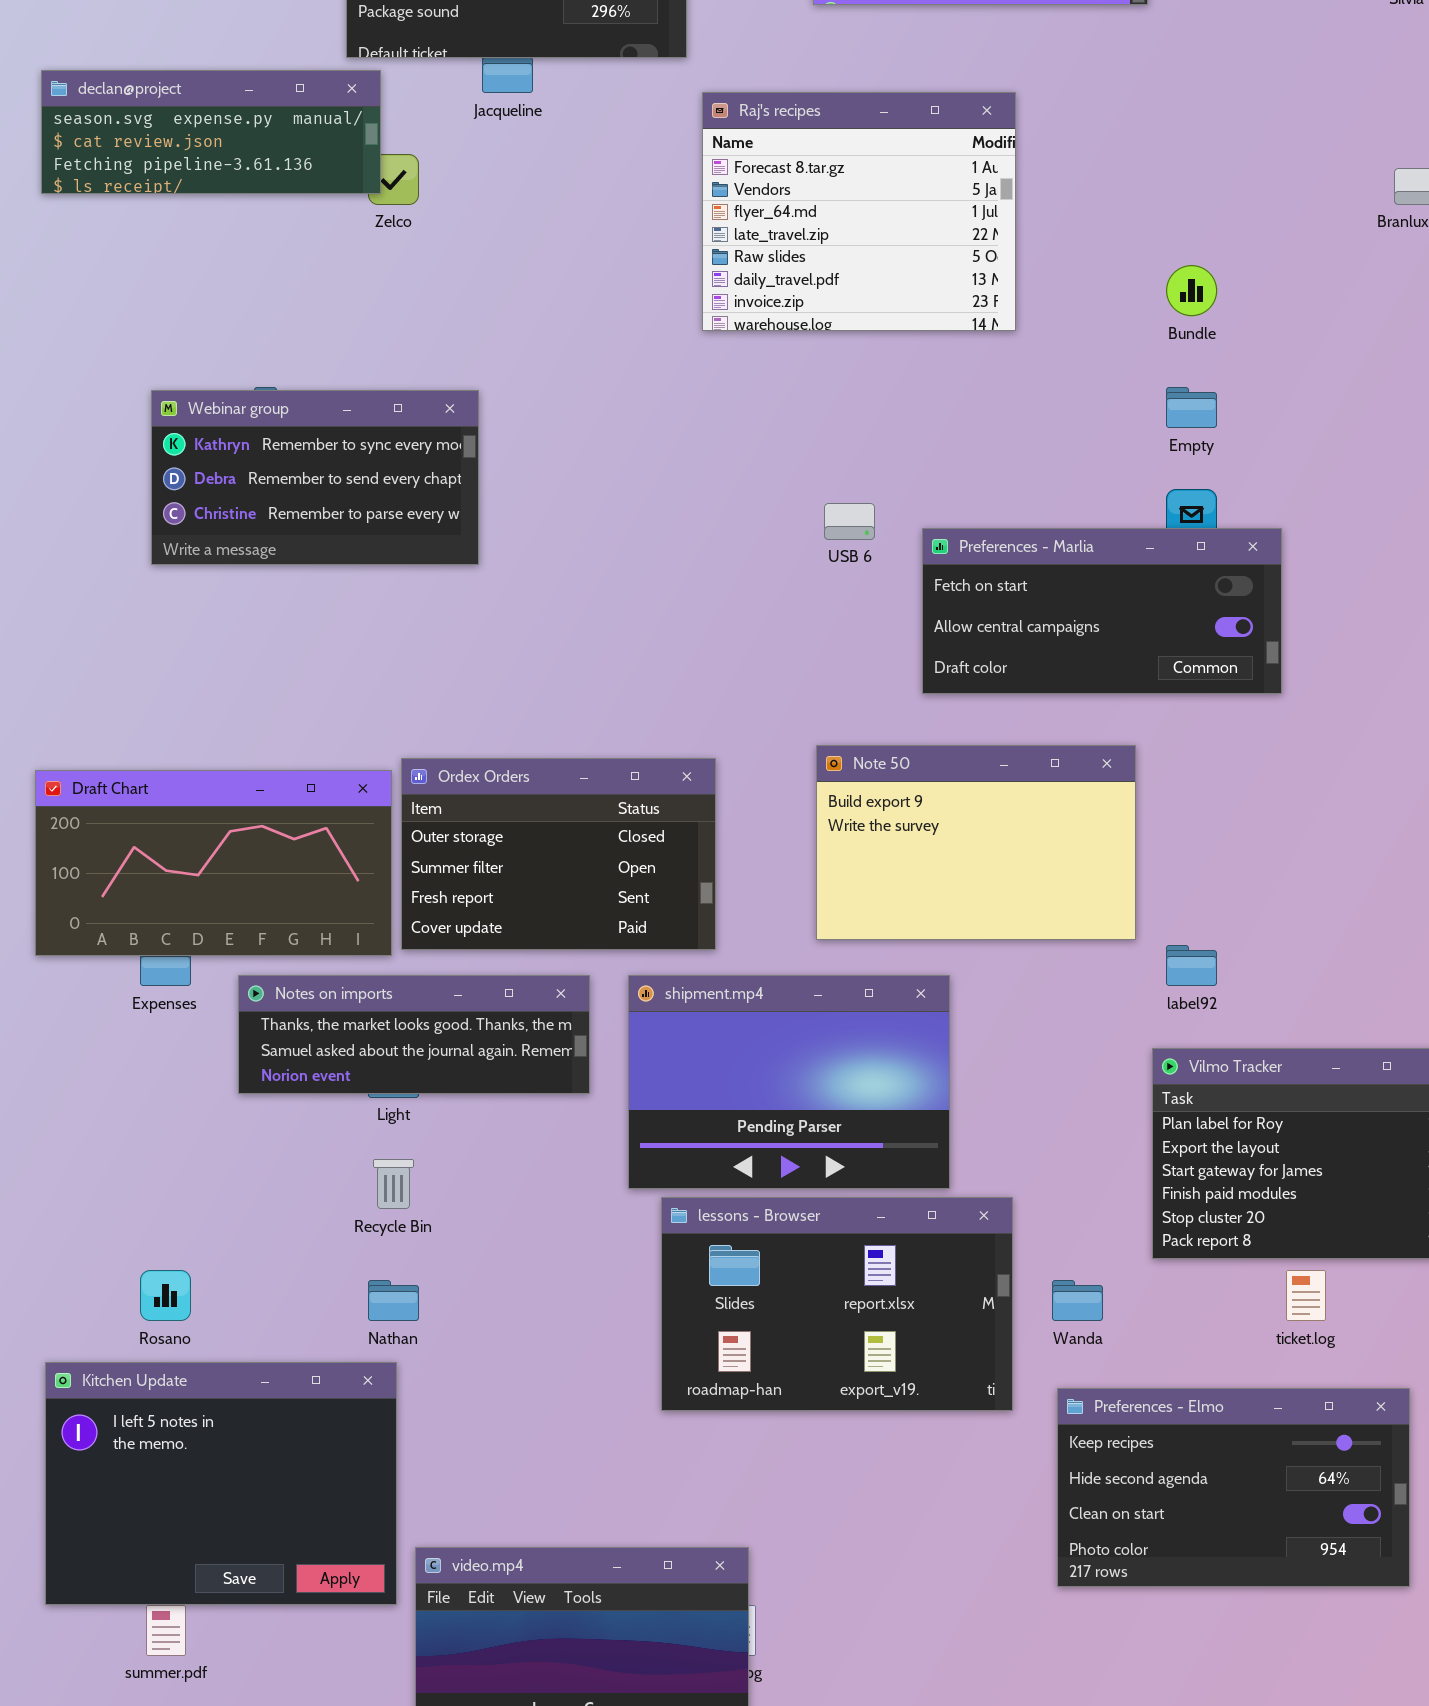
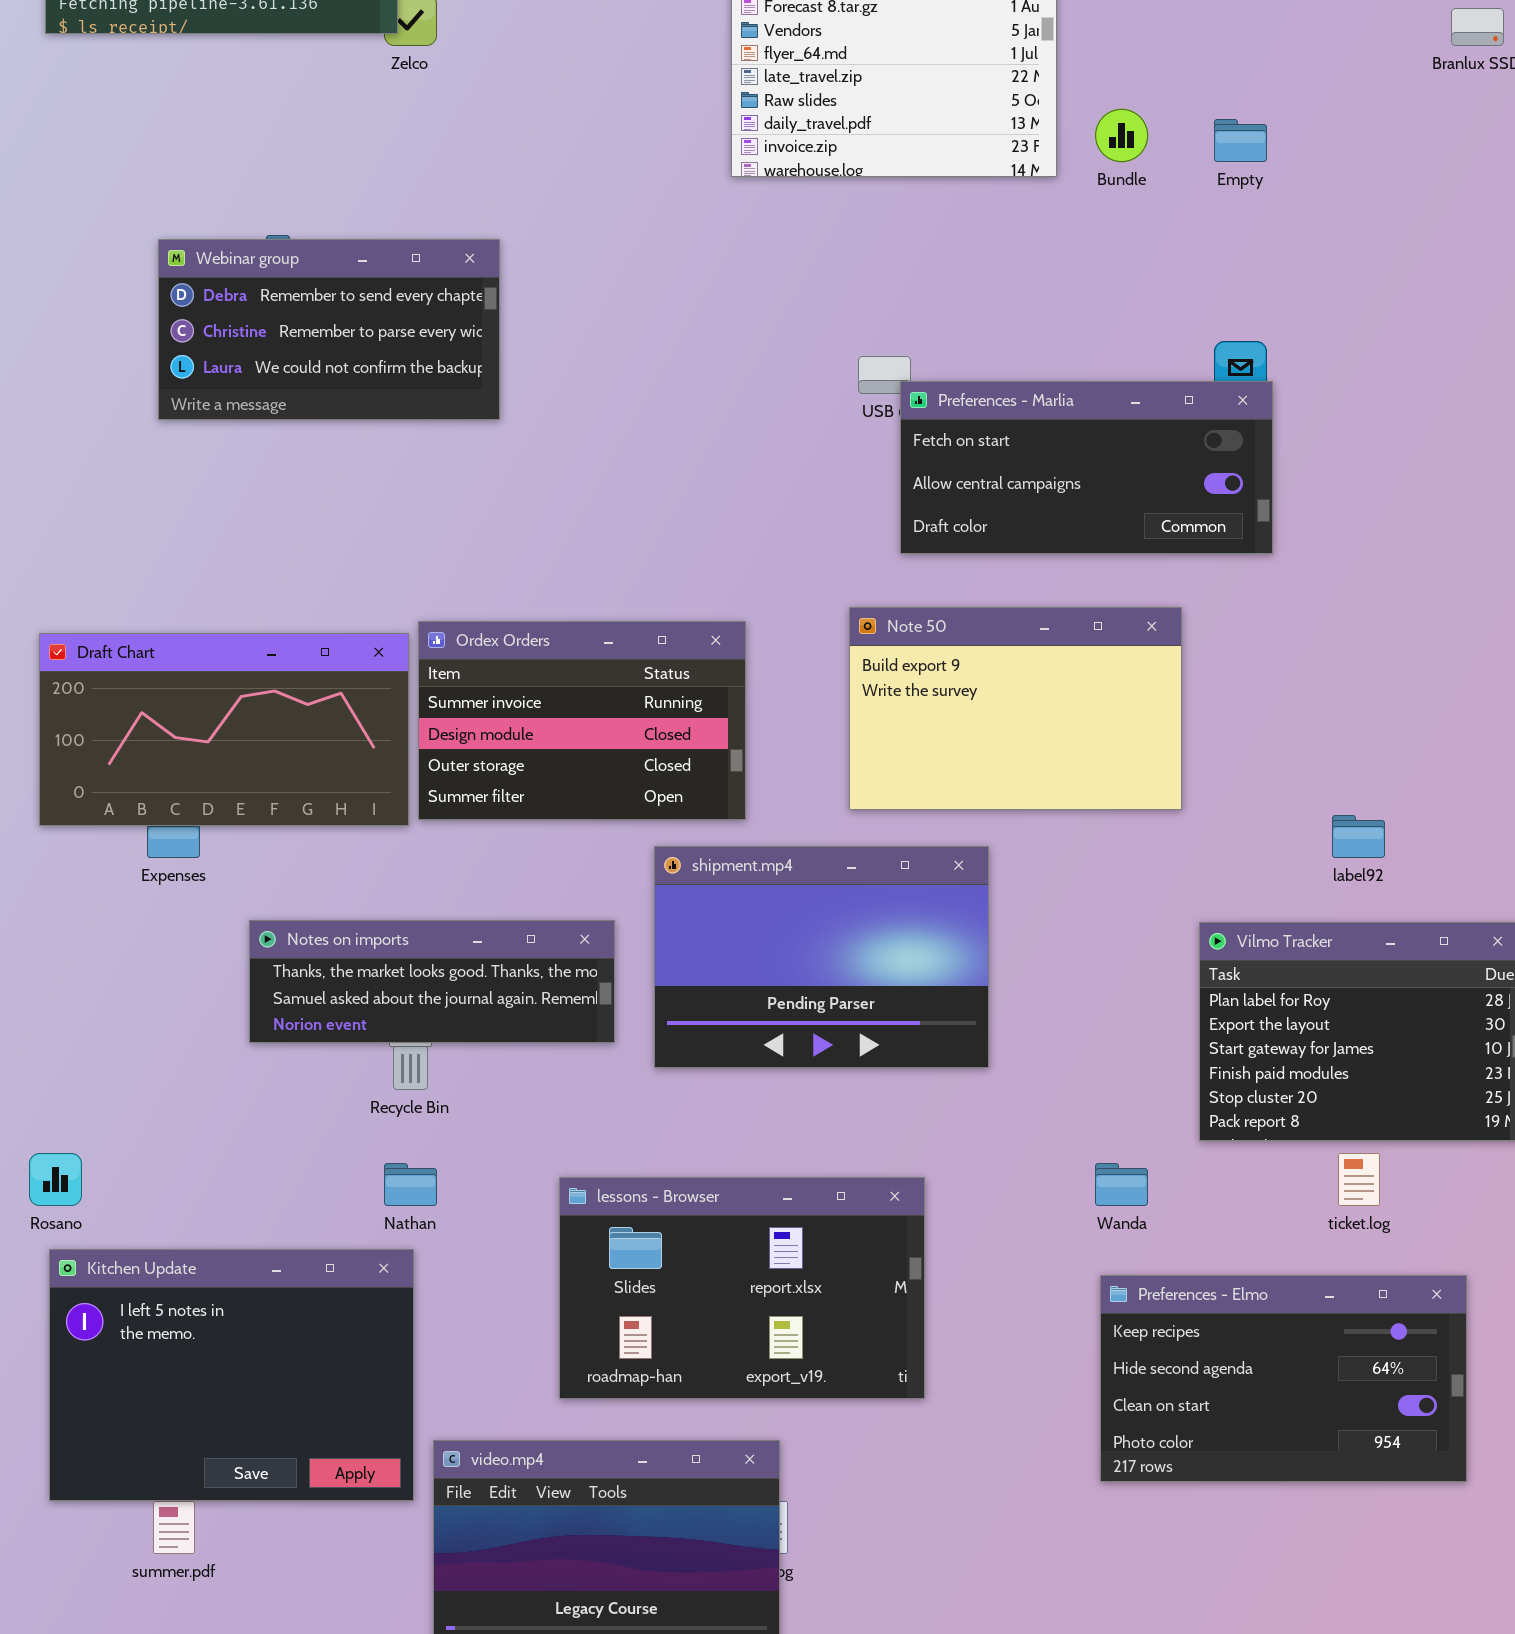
Bundle: [1166,265,1217,316] -> [1095,109,1148,162], moved
Empty: [1166,387,1217,428] -> [1214,119,1267,162], moved
Webinar group: [151,390,479,565] -> [158,239,500,420], scrolled down 1 row
Preferences - Marlia: [922,528,1282,694] -> [900,381,1273,554], moved
Ordex Orders: [401,758,716,950] -> [418,621,746,820], scrolled up 2 rows
label92: [1166,945,1217,986] -> [1332,815,1385,858], moved
Notes on imports: [238,975,590,1094] -> [249,920,615,1043], moved
lessons - Browser: [661,1197,1013,1411] -> [559,1177,925,1399], moved
Rosano: [140,1270,191,1321] -> [29,1153,82,1206], moved

